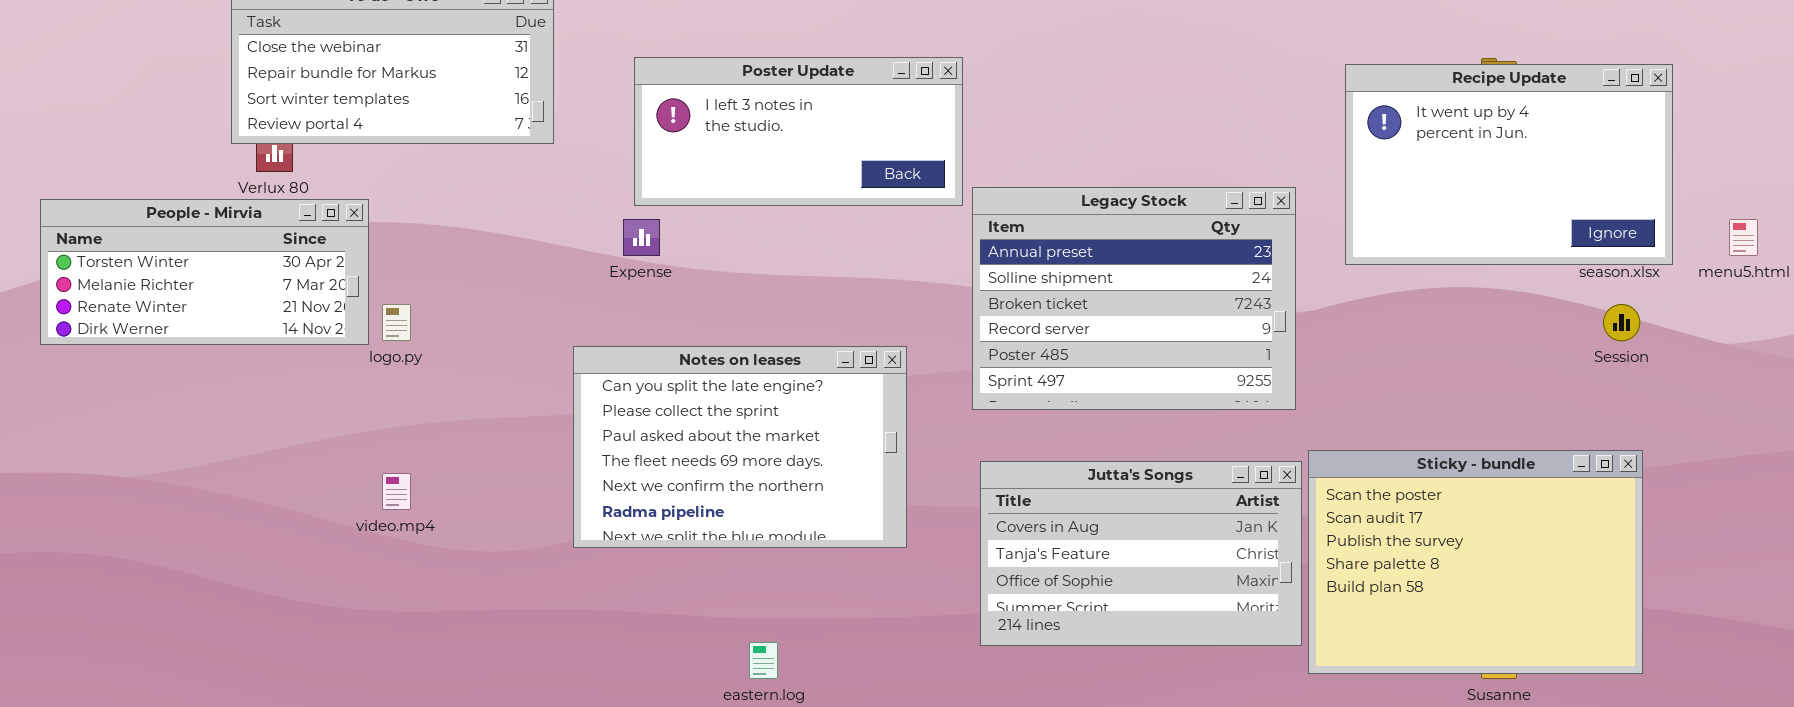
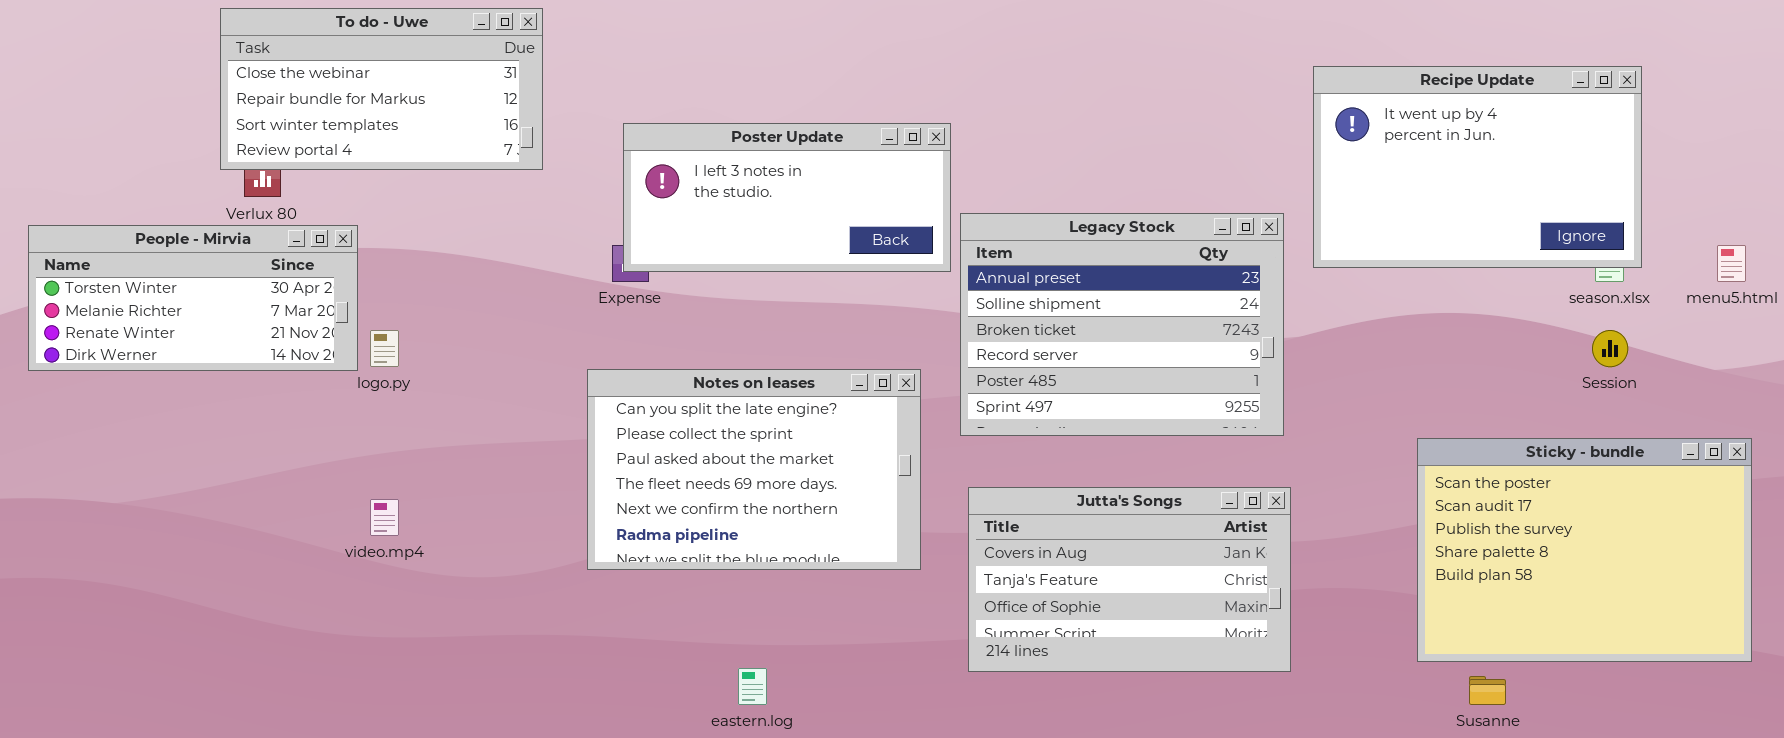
Poster Update: [634,57,963,206] -> [623,123,951,272], moved
Recipe Update: [1345,64,1673,265] -> [1313,66,1642,268], moved
Notes on leases: [573,346,907,548] -> [587,369,921,570], moved
Sticky - bundle: [1308,450,1643,674] -> [1417,438,1752,662], moved

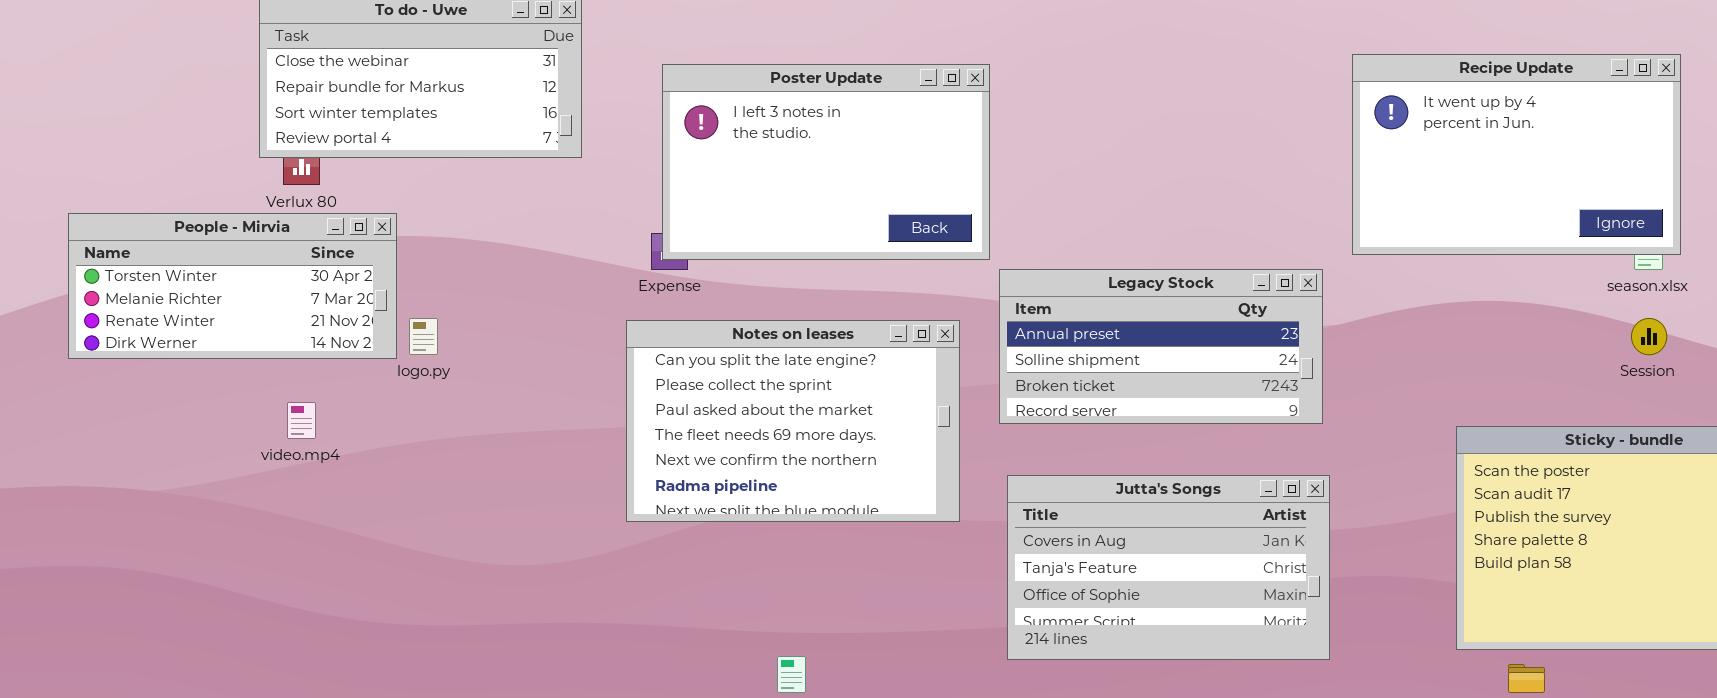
Poster Update: [623,123,951,272] -> [662,64,990,260], resized
Legacy Stock: [960,213,1284,436] -> [999,269,1323,424], resized
Notes on leases: [587,369,921,570] -> [626,320,960,522], moved
video.mp4: [370,499,399,536] -> [287,402,316,439], moved

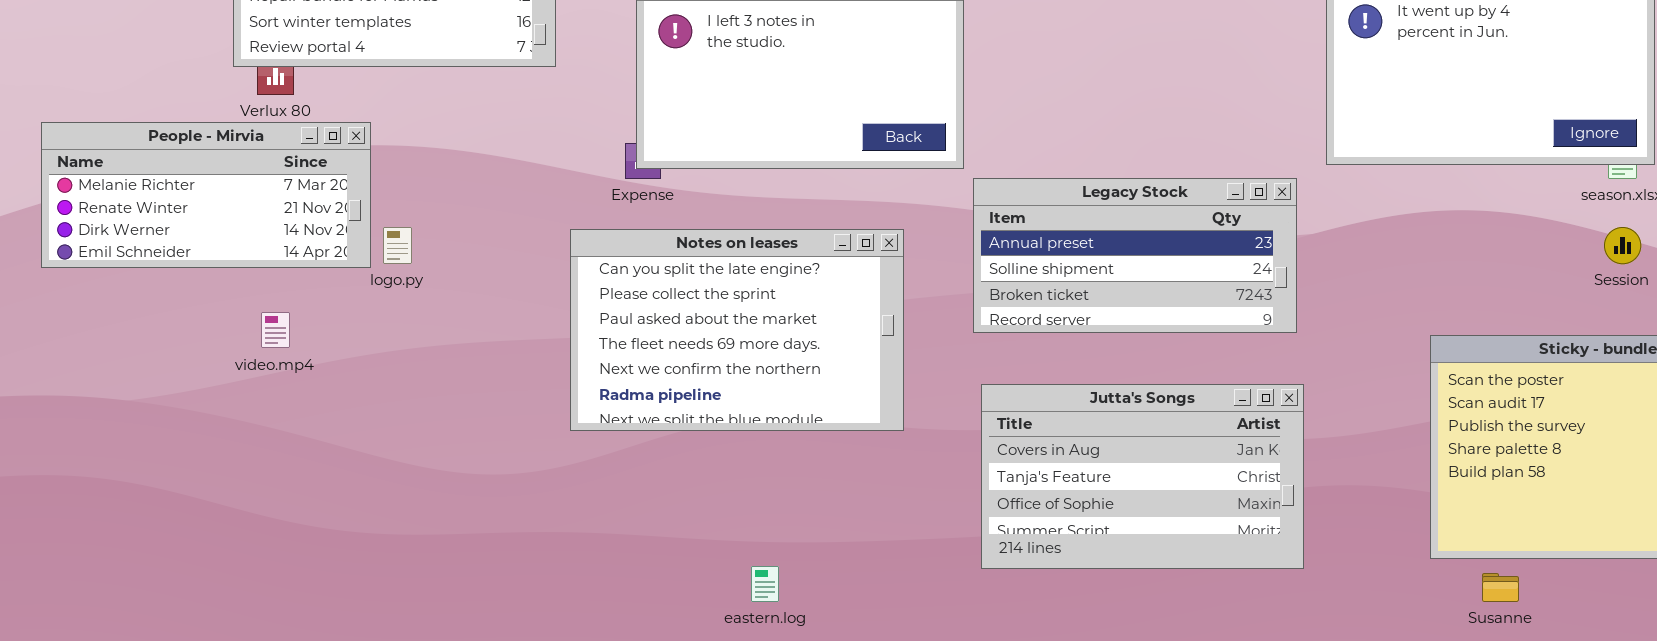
People - Mirvia: [68,213,397,359] -> [41,122,371,268], scrolled down 1 row
Notes on leases: [626,320,960,522] -> [570,229,904,431], moved

